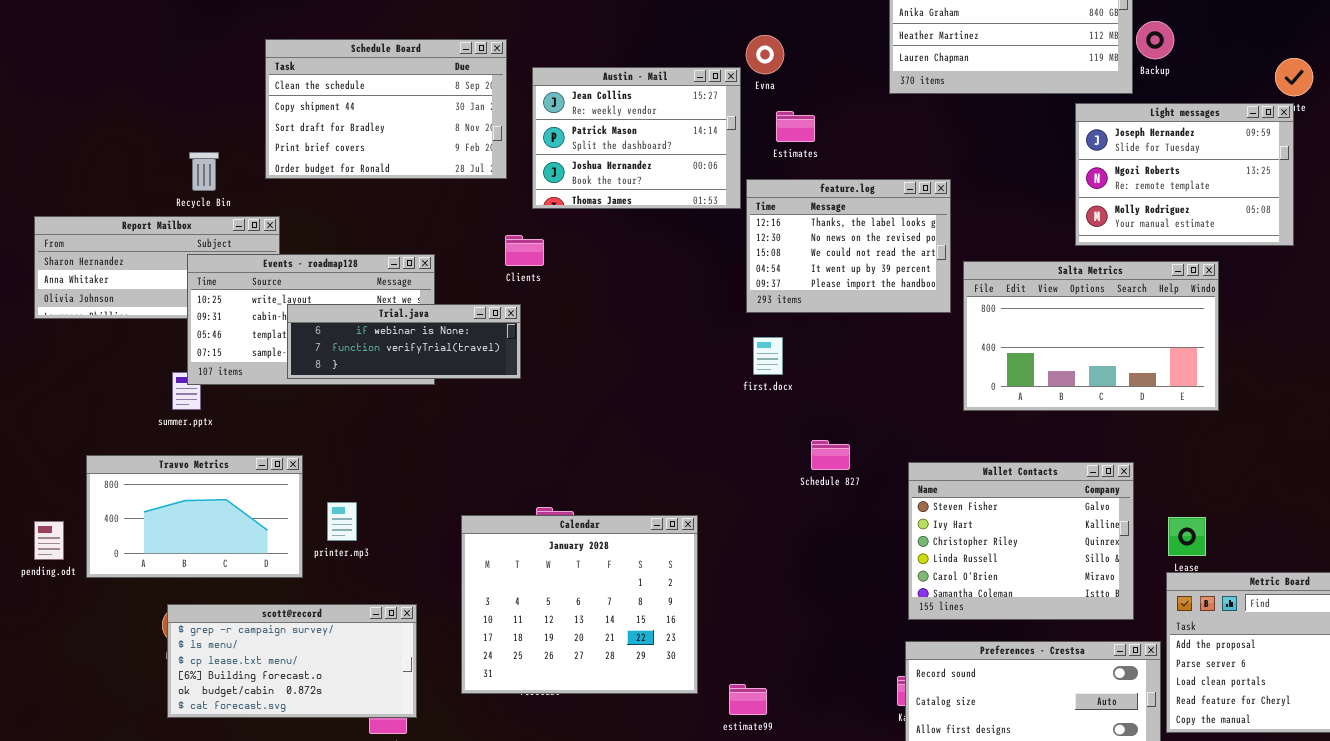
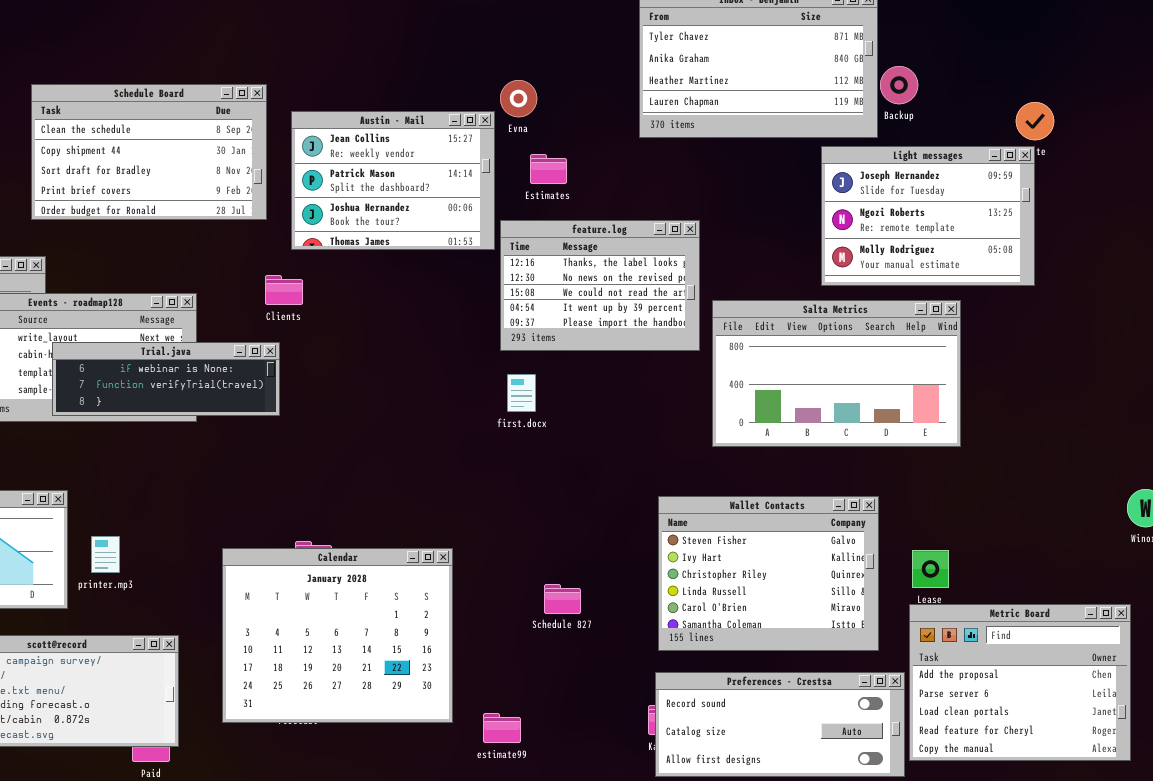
Schedule 827: [811,440,850,470] -> [544,584,581,614], moved

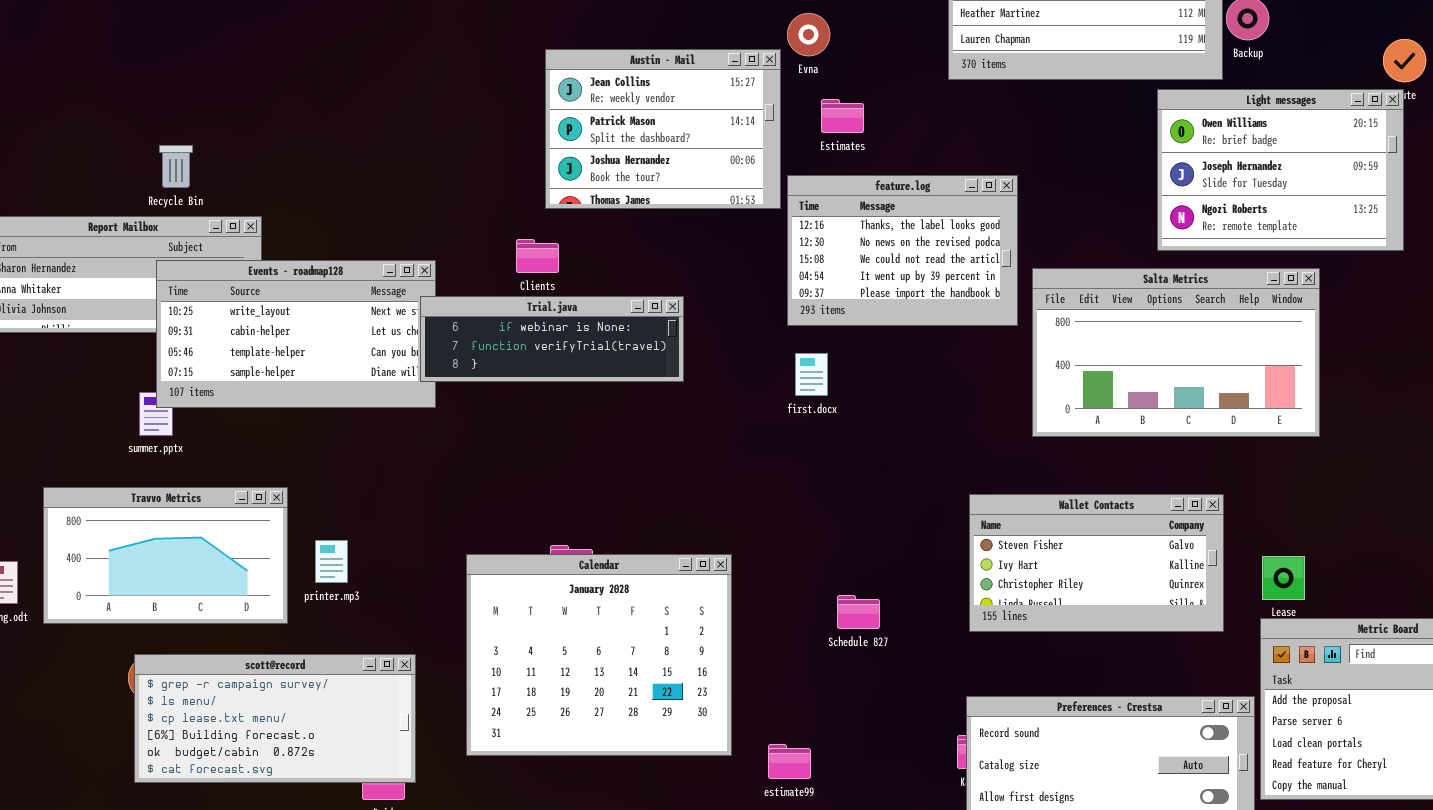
Schedule Board: [31,84,267,220] -> none, closed
Light messages: [821,146,1035,286] -> [1157,89,1404,251], scrolled up 1 row
Trial.java: [52,342,280,416] -> [420,296,684,382], moved
Wallet Contacts: [658,496,879,651] -> [969,494,1224,632], resized

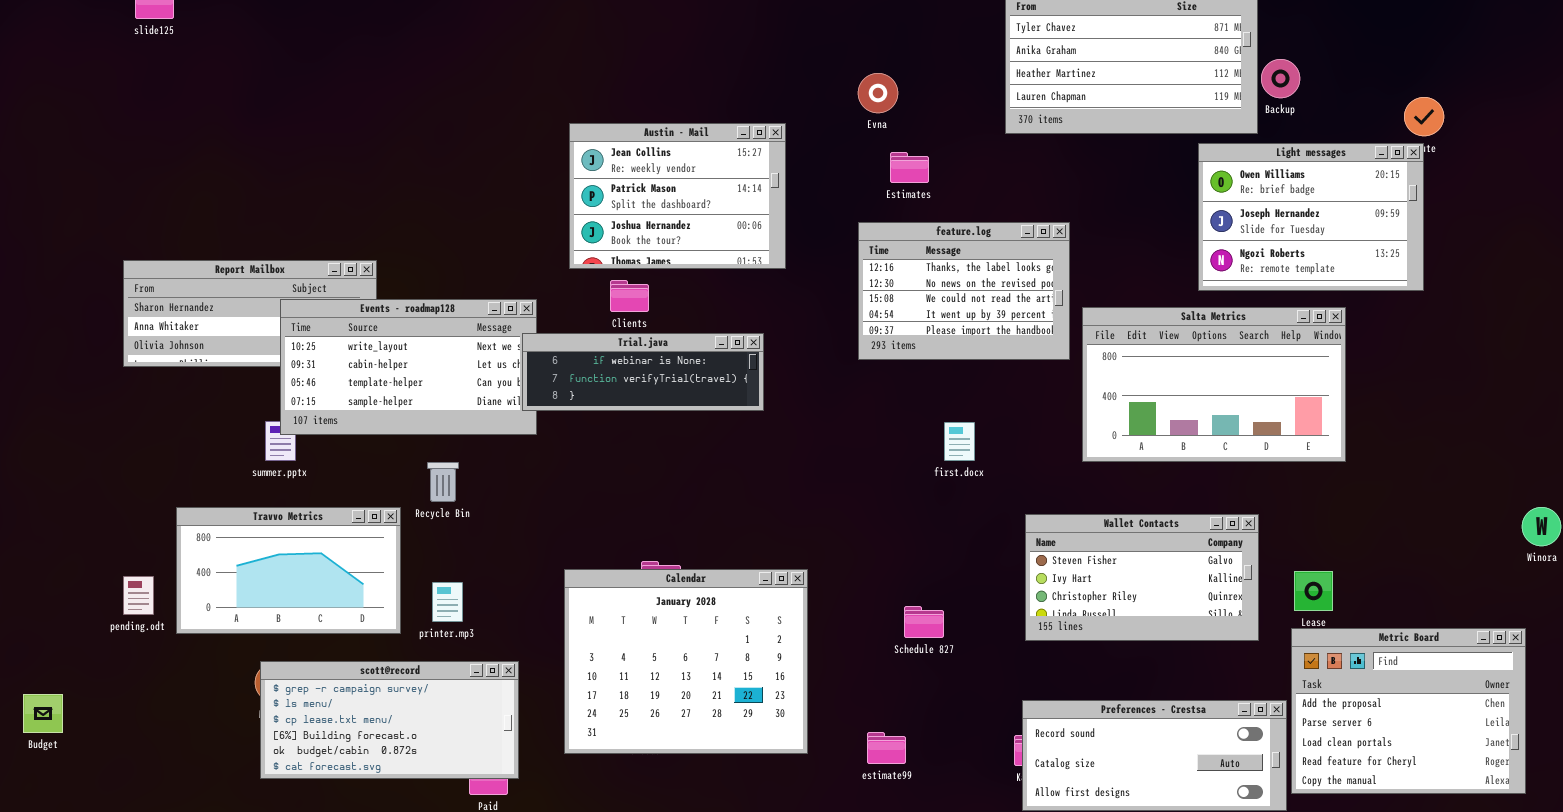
Austin - Mail: [545,49,781,209] -> [569,123,786,269], moved
Recycle Bin: [159,145,193,188] -> [427,462,459,502], moved
first.docx: [795,353,828,396] -> [944,422,975,461], moved
printer.mp3: [315,540,348,583] -> [432,582,463,622], moved
estimate99: [768,744,811,779] -> [867,732,906,764], moved

